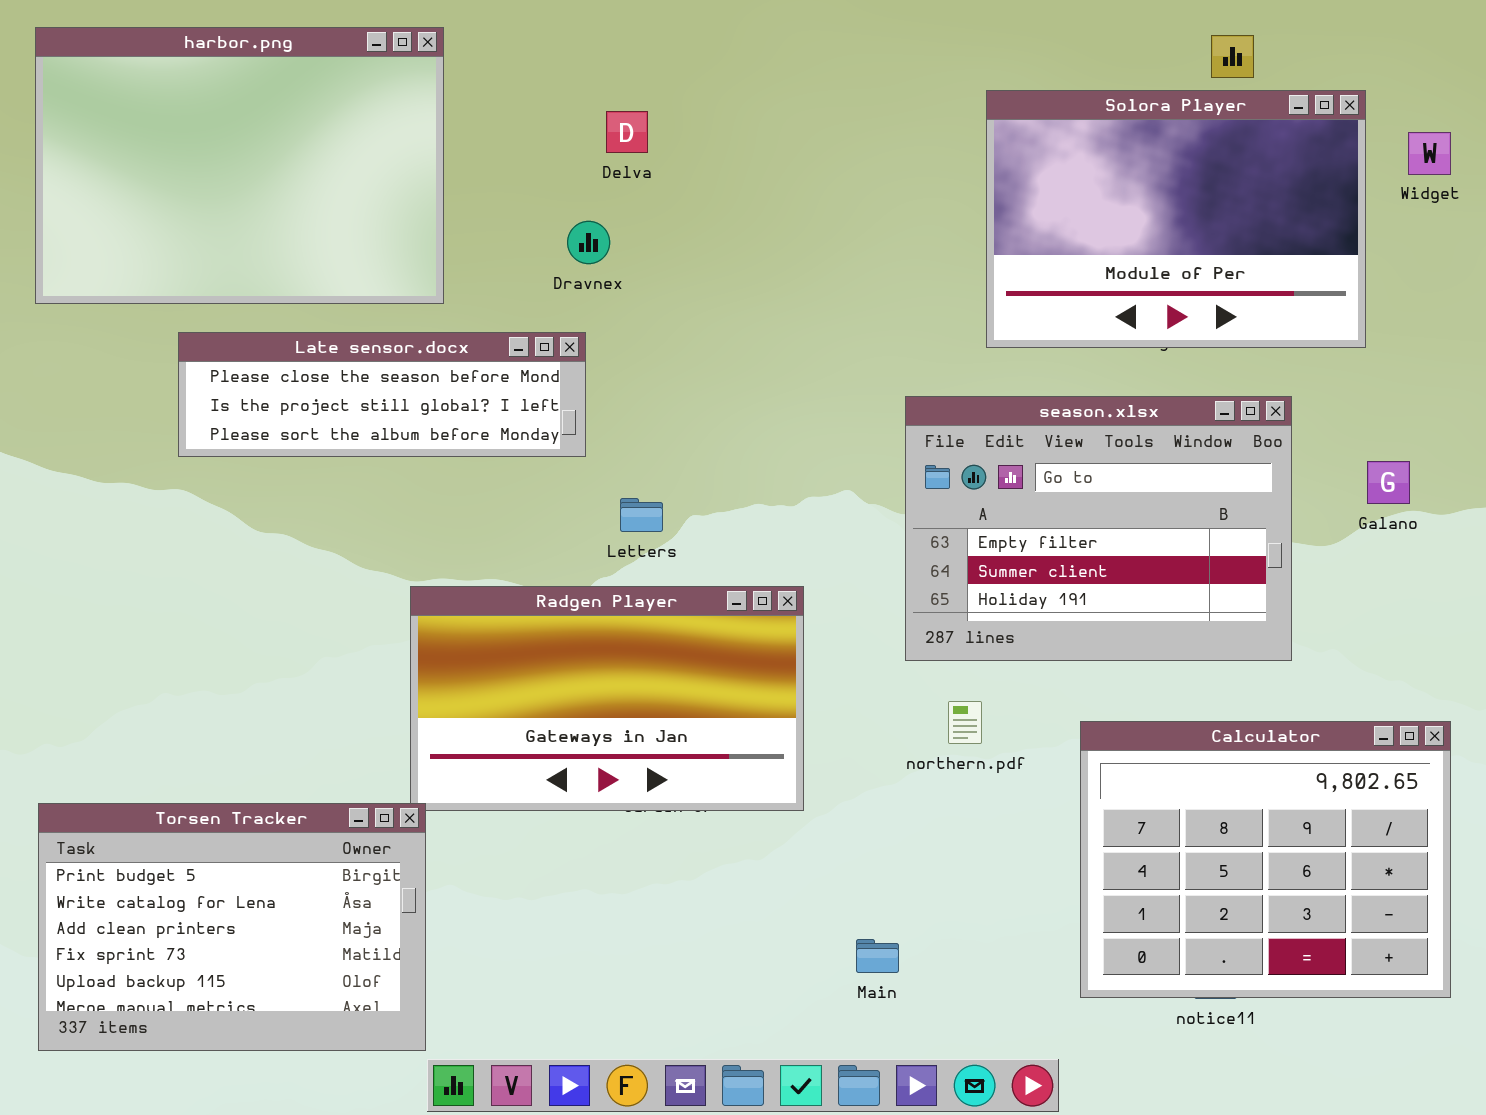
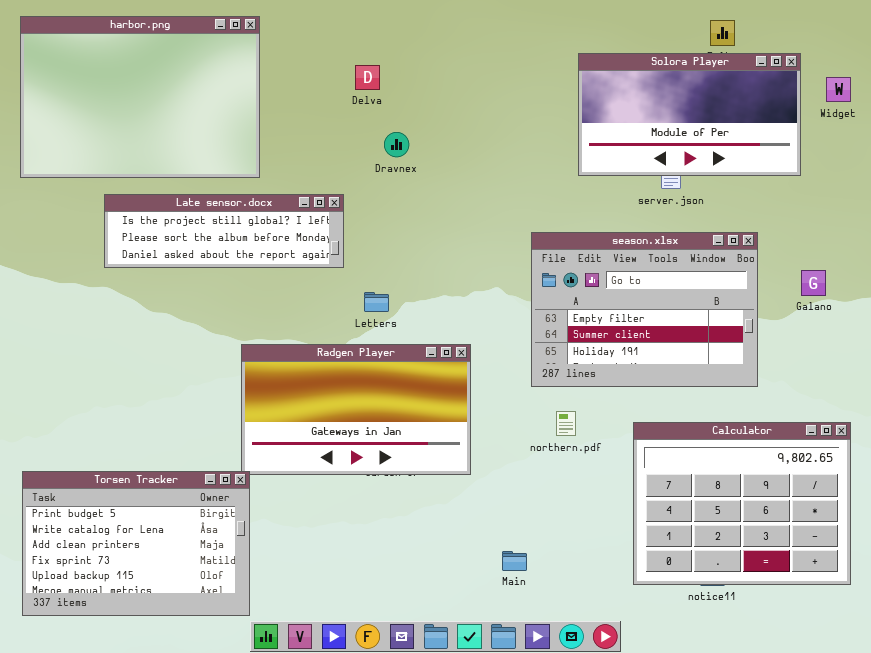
Solora Player: [986,90,1366,348] -> [578,53,801,176], resized
Dravnex: [567,221,610,264] -> [384,132,409,157], moved
Late sensor.docx: [178,332,586,457] -> [104,194,344,268], scrolled down 1 row

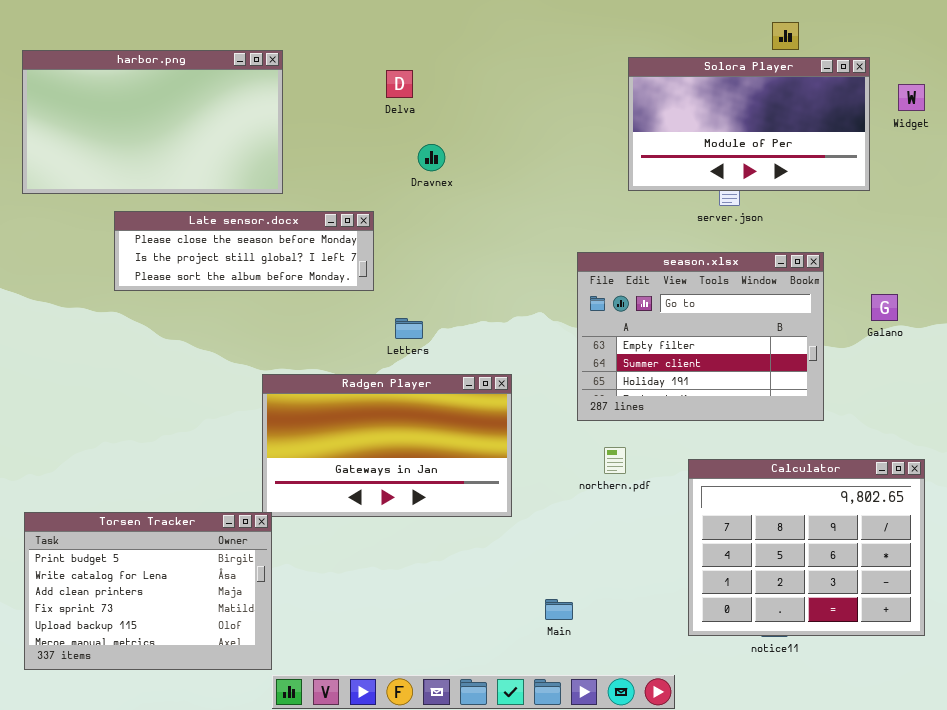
harbor.png: [20,16,260,178] -> [22,50,283,194], resized
Late sensor.docx: [104,194,344,268] -> [114,211,374,291], scrolled up 1 row

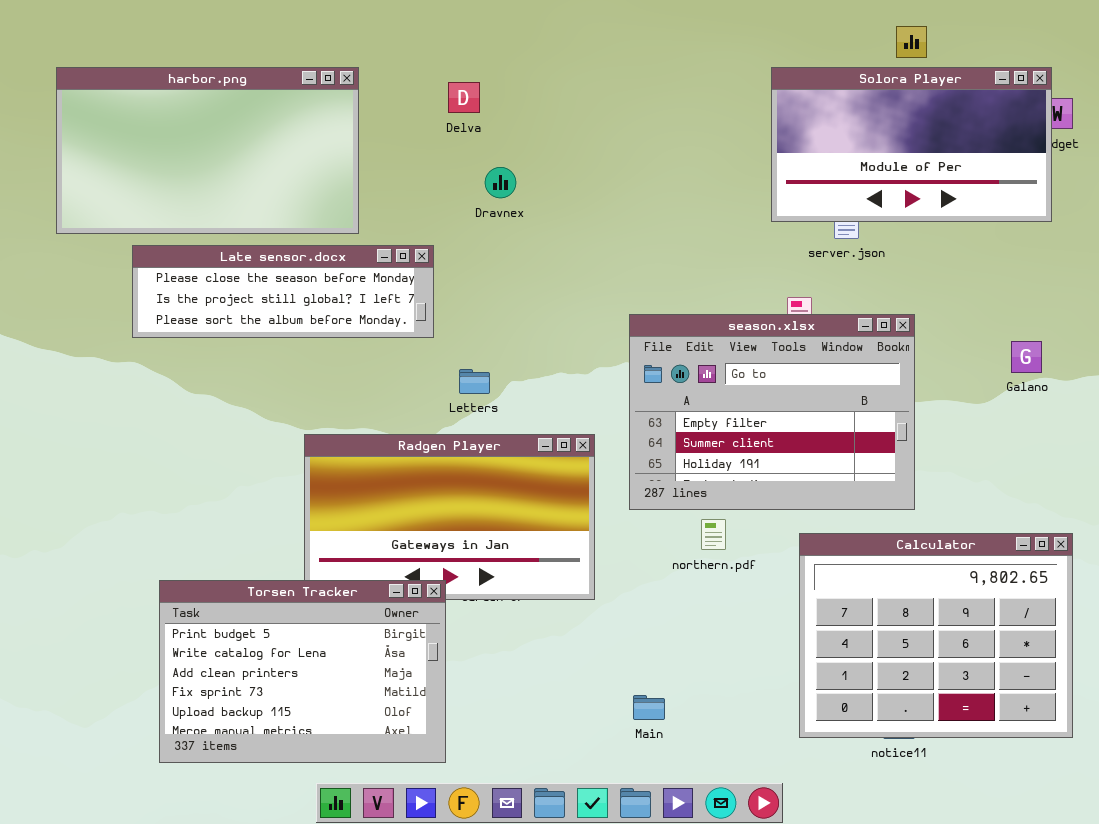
harbor.png: [22,50,283,194] -> [56,67,359,234], moved
Solora Player: [628,57,870,191] -> [771,67,1052,222], moved
season.xlsx: [577,252,824,421] -> [629,314,915,510], moved
Torsen Tracker: [24,512,272,670] -> [159,580,446,763], moved

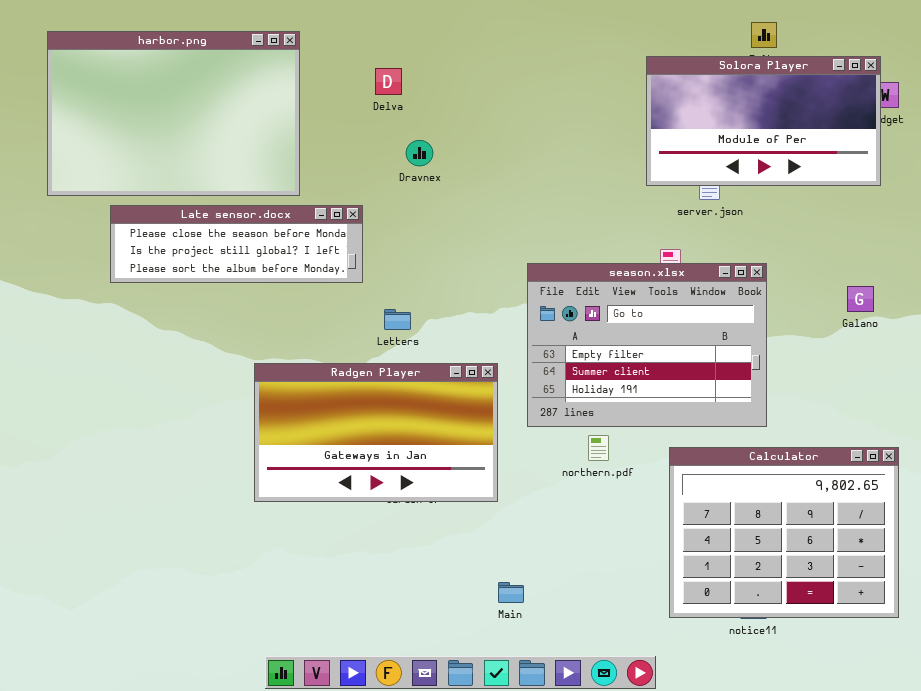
harbor.png: [56,67,359,234] -> [47,31,300,196], resized
Torsen Tracker: [159,580,446,763] -> none, closed
Main: [633,695,665,720] -> [498,582,524,603], moved

